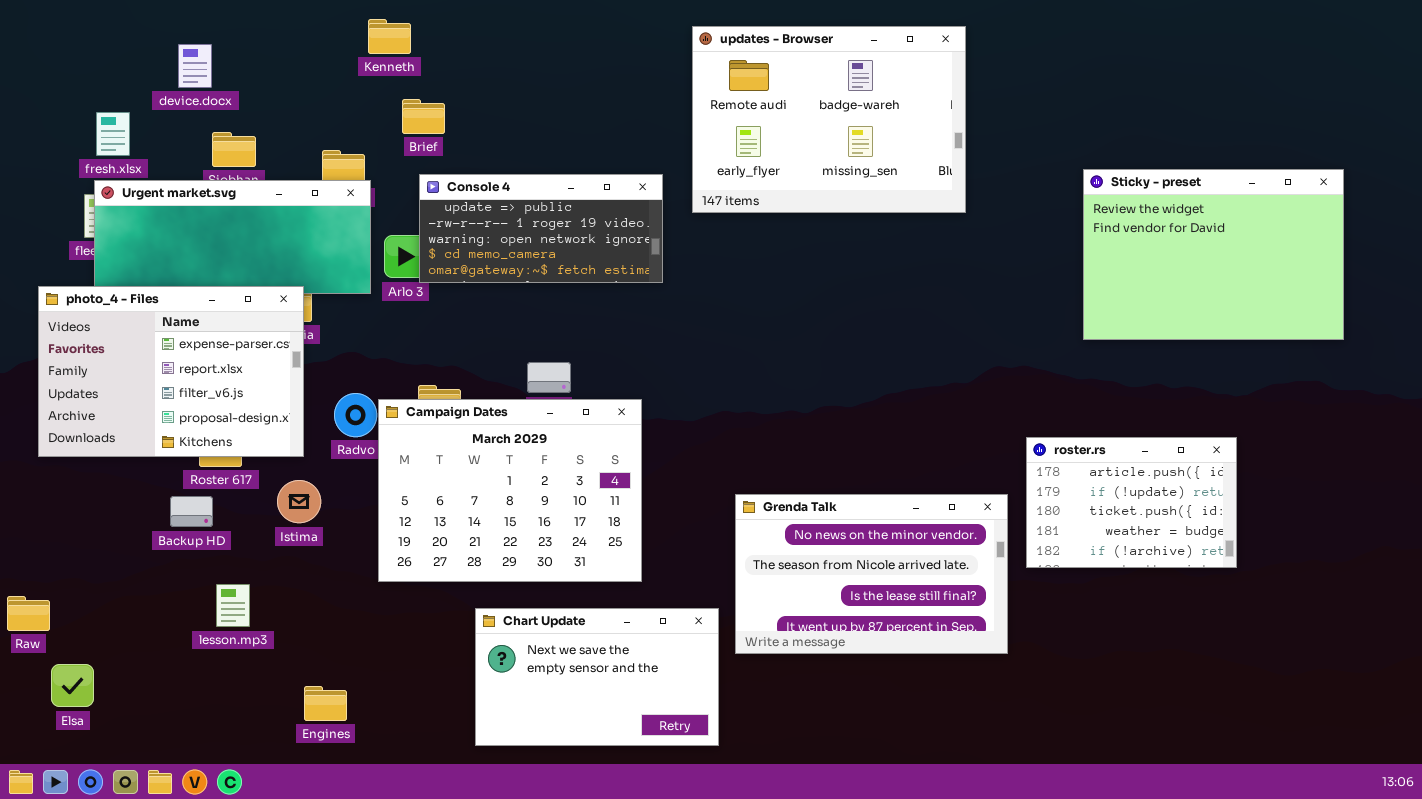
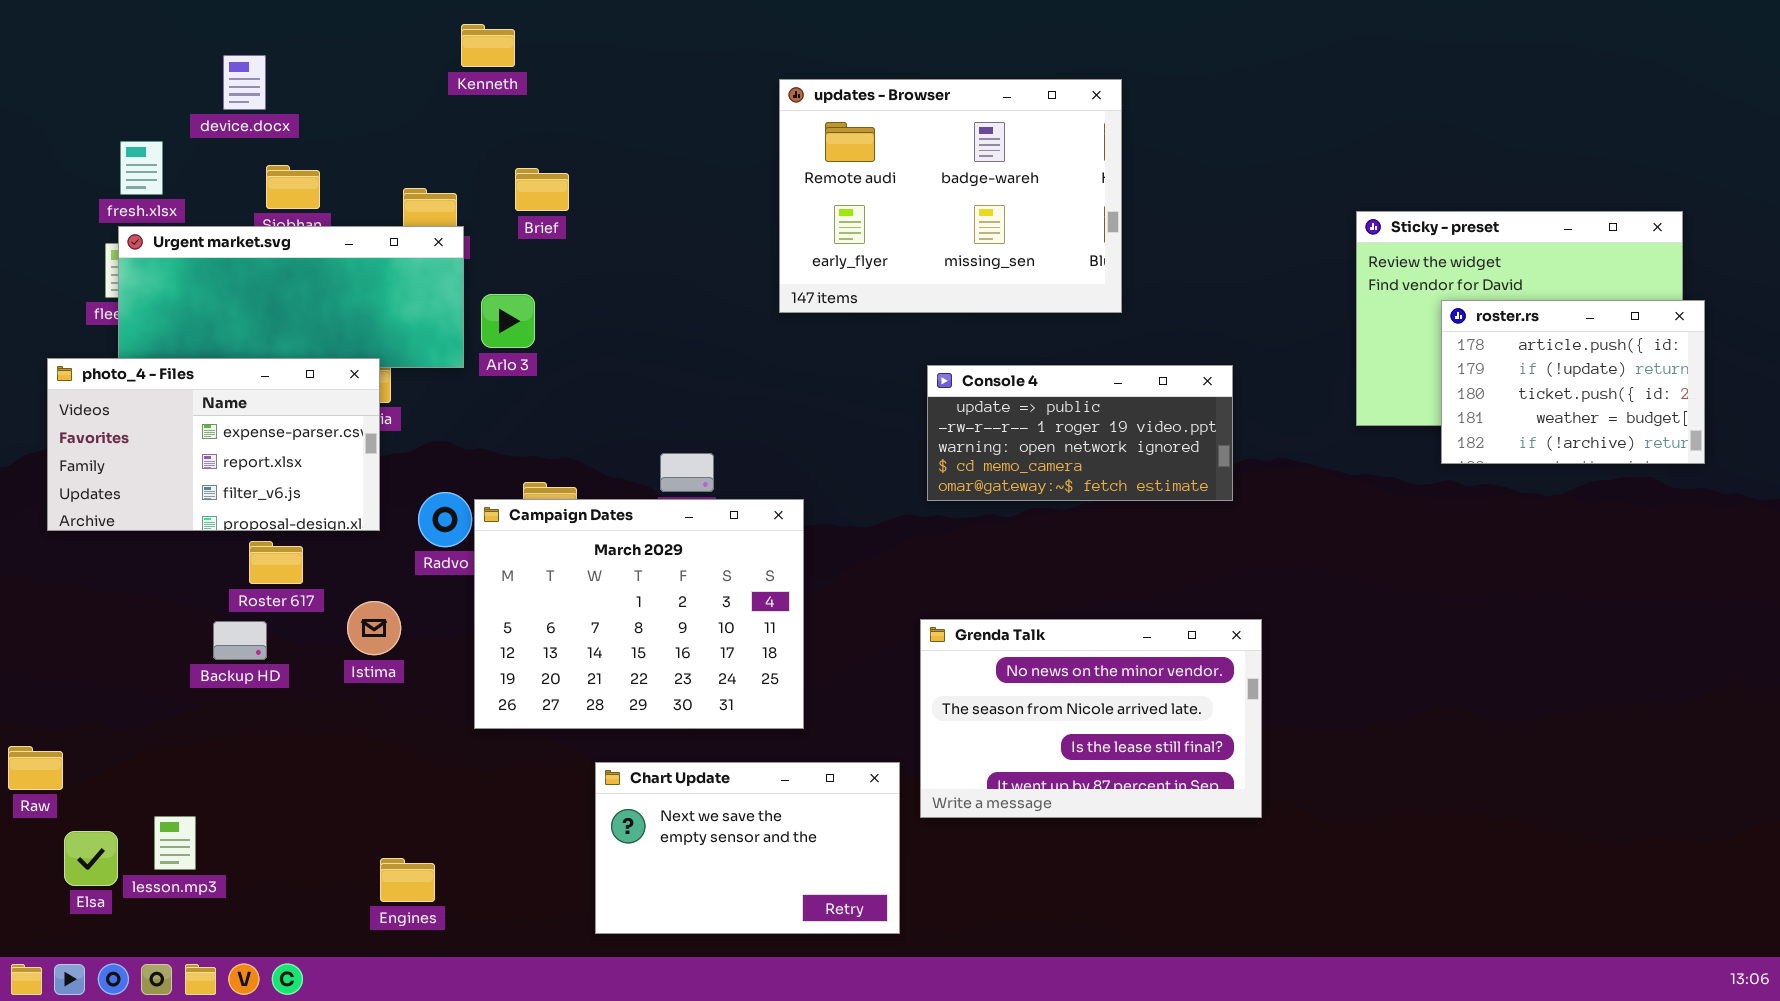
updates - Browser: [692,26,966,213] -> [779,79,1122,313], moved
Brief: [402,99,445,134] -> [515,168,569,211], moved
Console 4: [419,174,663,283] -> [927,365,1233,501], moved
photo_4 - Files: [38,286,304,457] -> [47,358,380,531], resized
roster.rs: [1026,437,1237,568] -> [1441,300,1705,464], moved
lesson.mp3: [216,584,250,627] -> [154,816,196,870], moved

